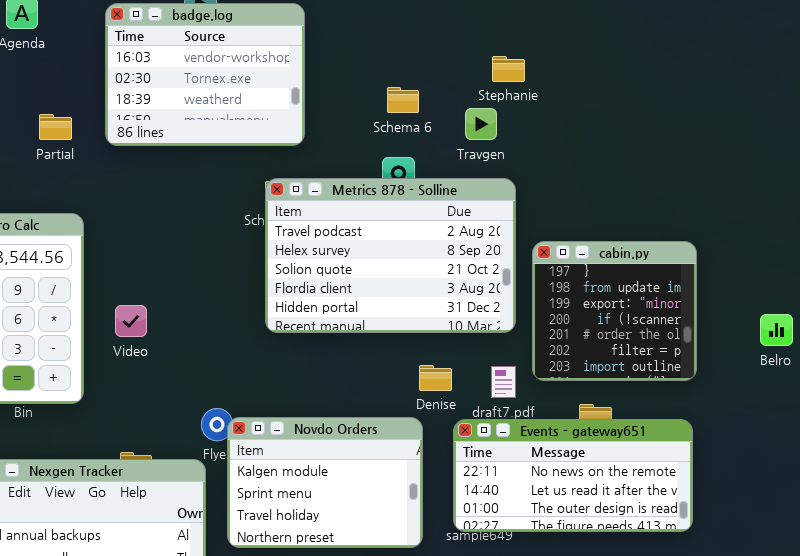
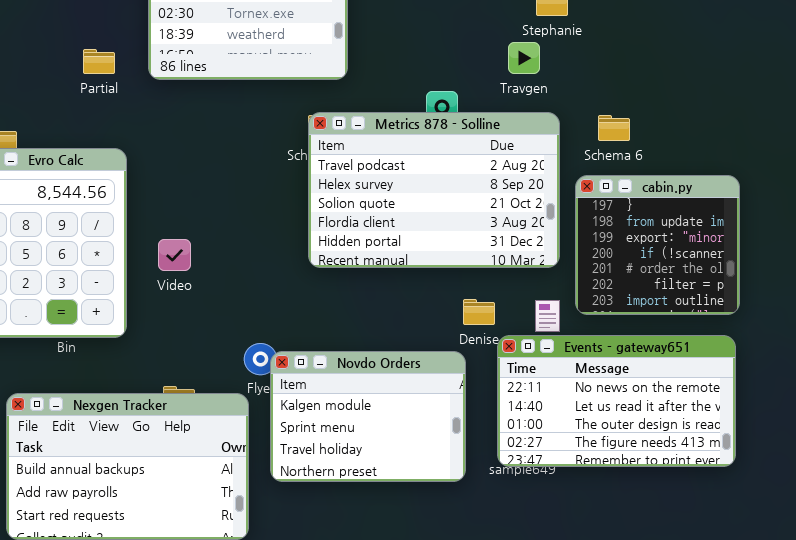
Schema 6: [387,87,419,113] -> [598,115,630,141], moved
Events - gateway651: [453,419,693,532] -> [497,335,736,467], resized

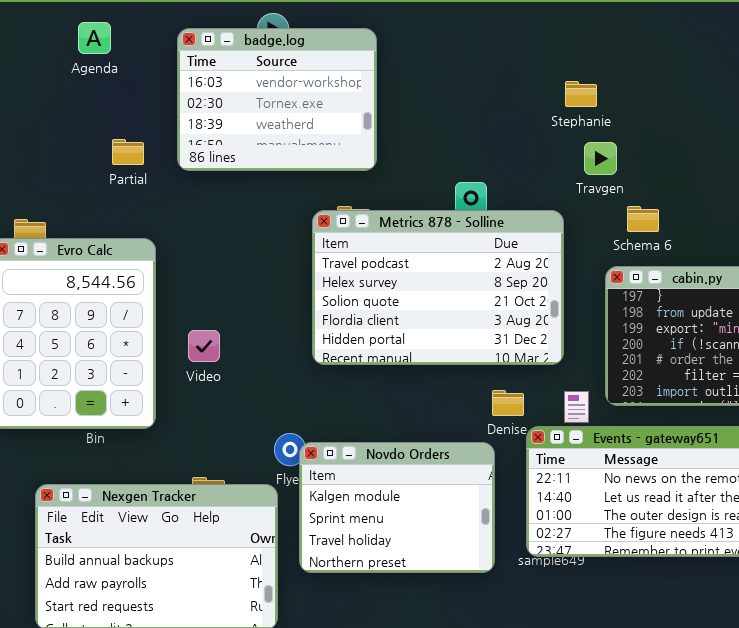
Travgen: [508,42,540,74] -> [584,142,617,175], moved
Metrics 878 - Solline: [308,112,560,268] -> [312,210,564,365], moved

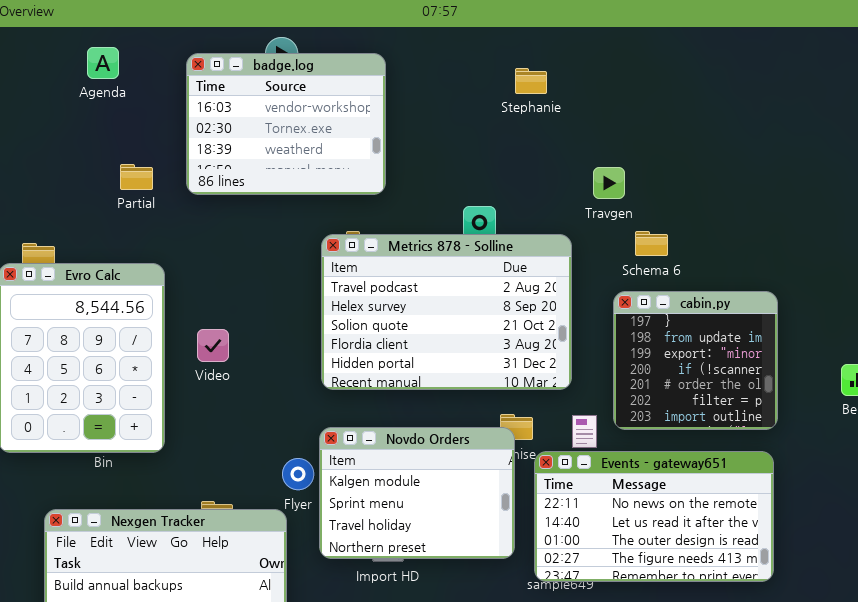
Stephanie: [565,81,597,107] -> [515,68,547,94], moved
Video: [188,330,220,362] -> [197,329,229,362], moved
Novdo Orders: [299,442,495,573] -> [319,427,515,559], moved

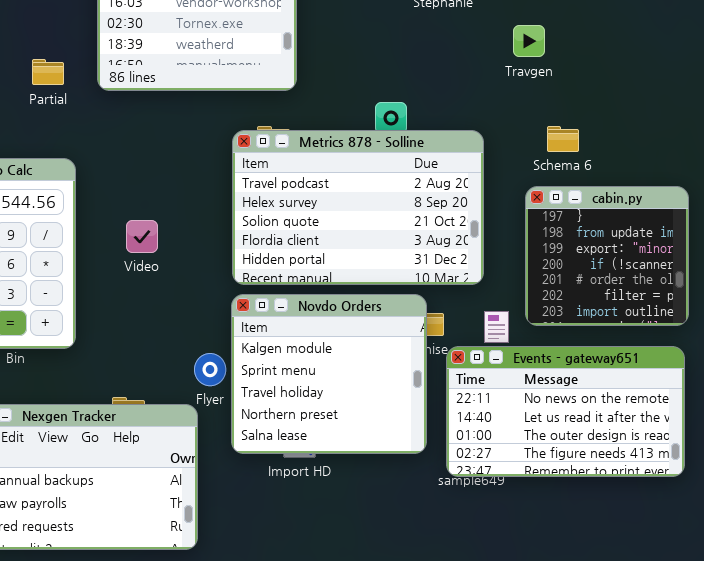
Travgen: [593,167,625,199] -> [513,25,545,57], moved
Video: [197,329,229,362] -> [126,220,158,253], moved
Novdo Orders: [319,427,515,559] -> [231,294,427,454], resized

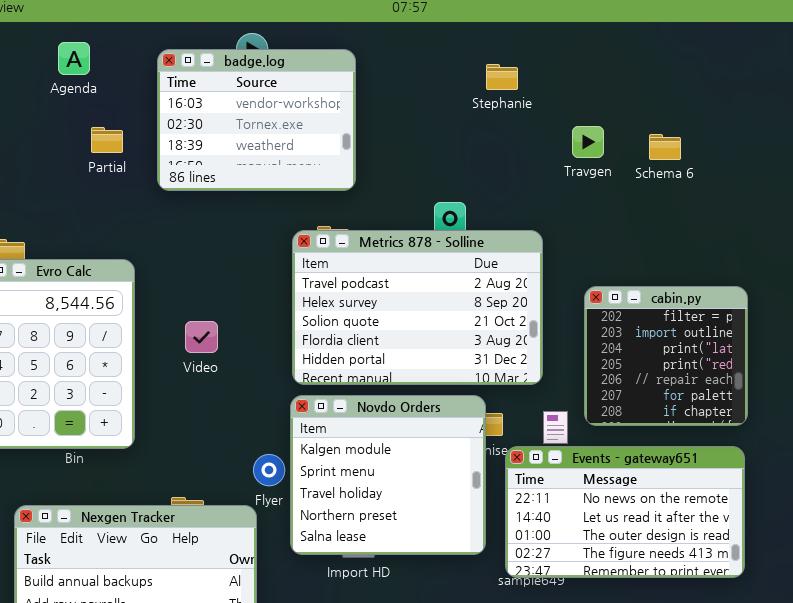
Partial: [32,59,64,85] -> [91,127,123,153], moved
Schema 6: [547,126,579,152] -> [649,134,681,160], moved
cabin.py: [525,186,689,326] -> [584,286,748,426], scrolled down 5 rows

